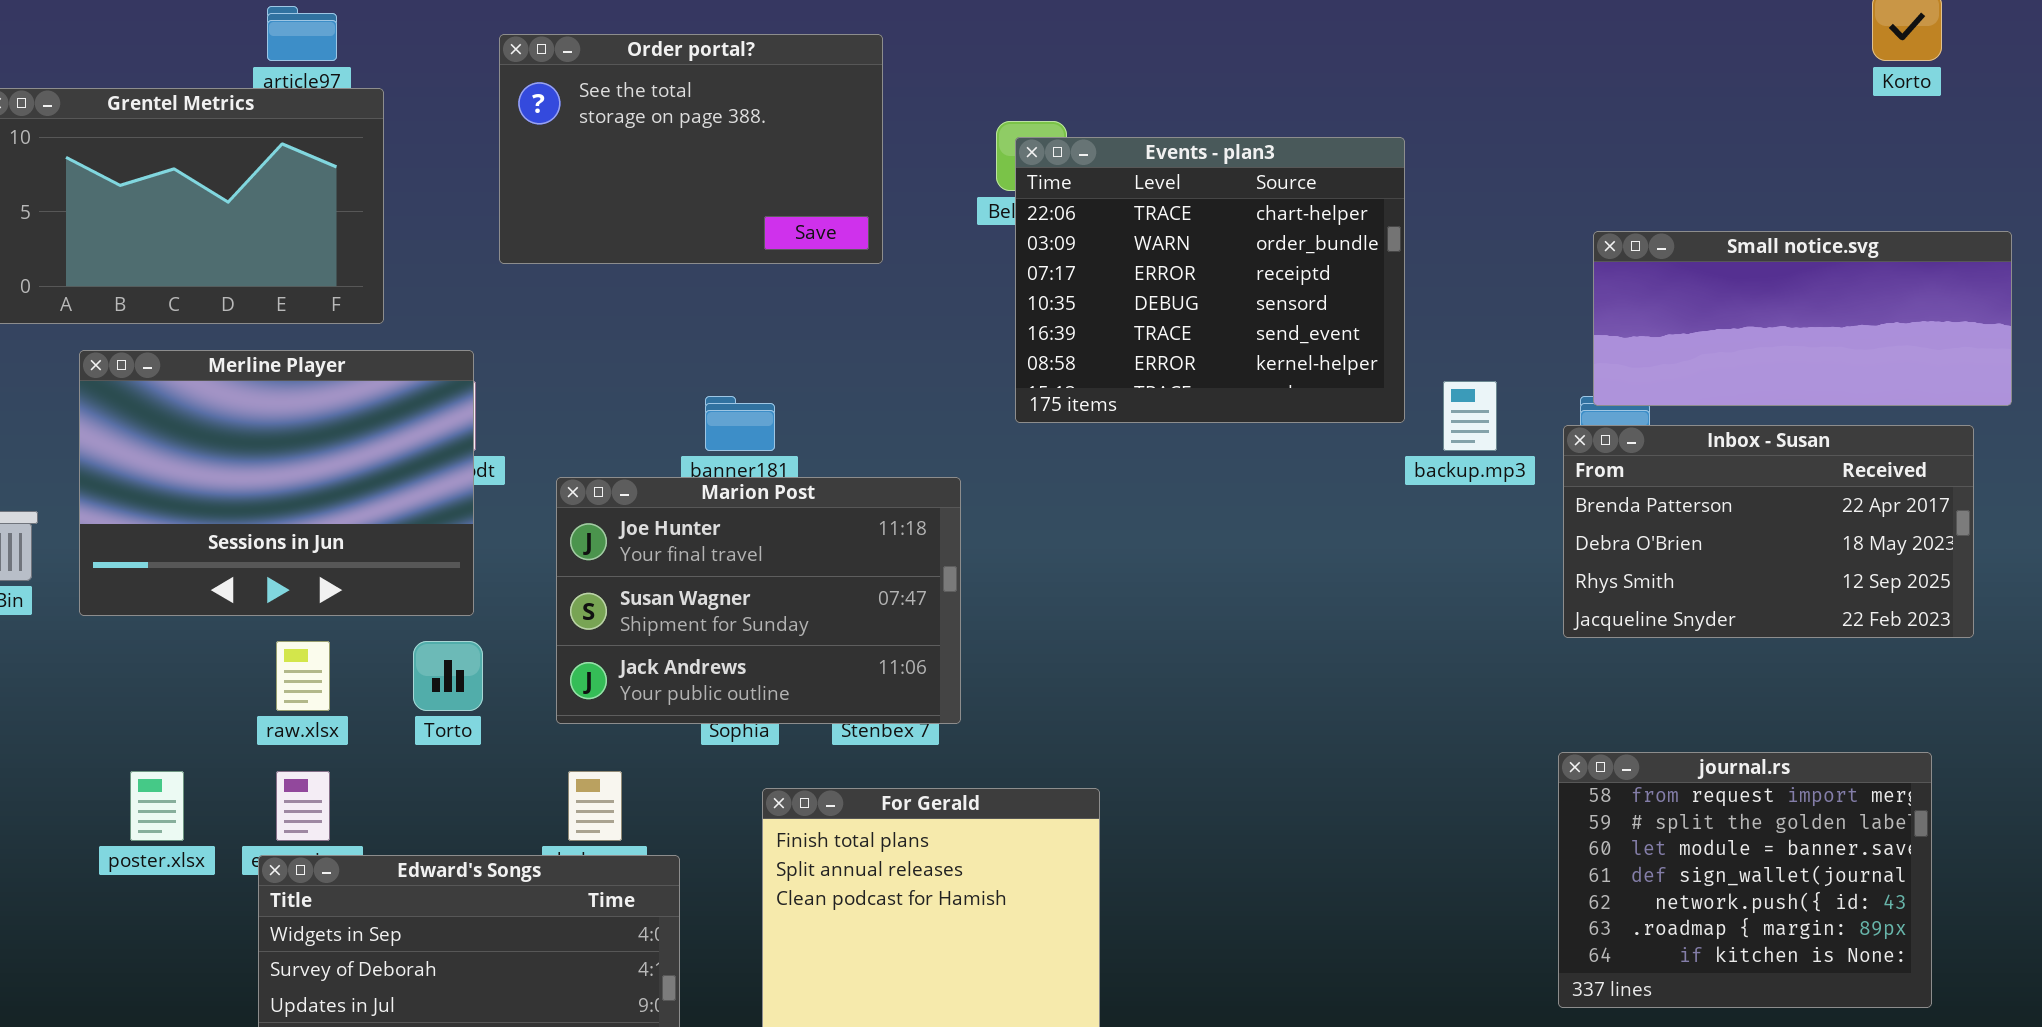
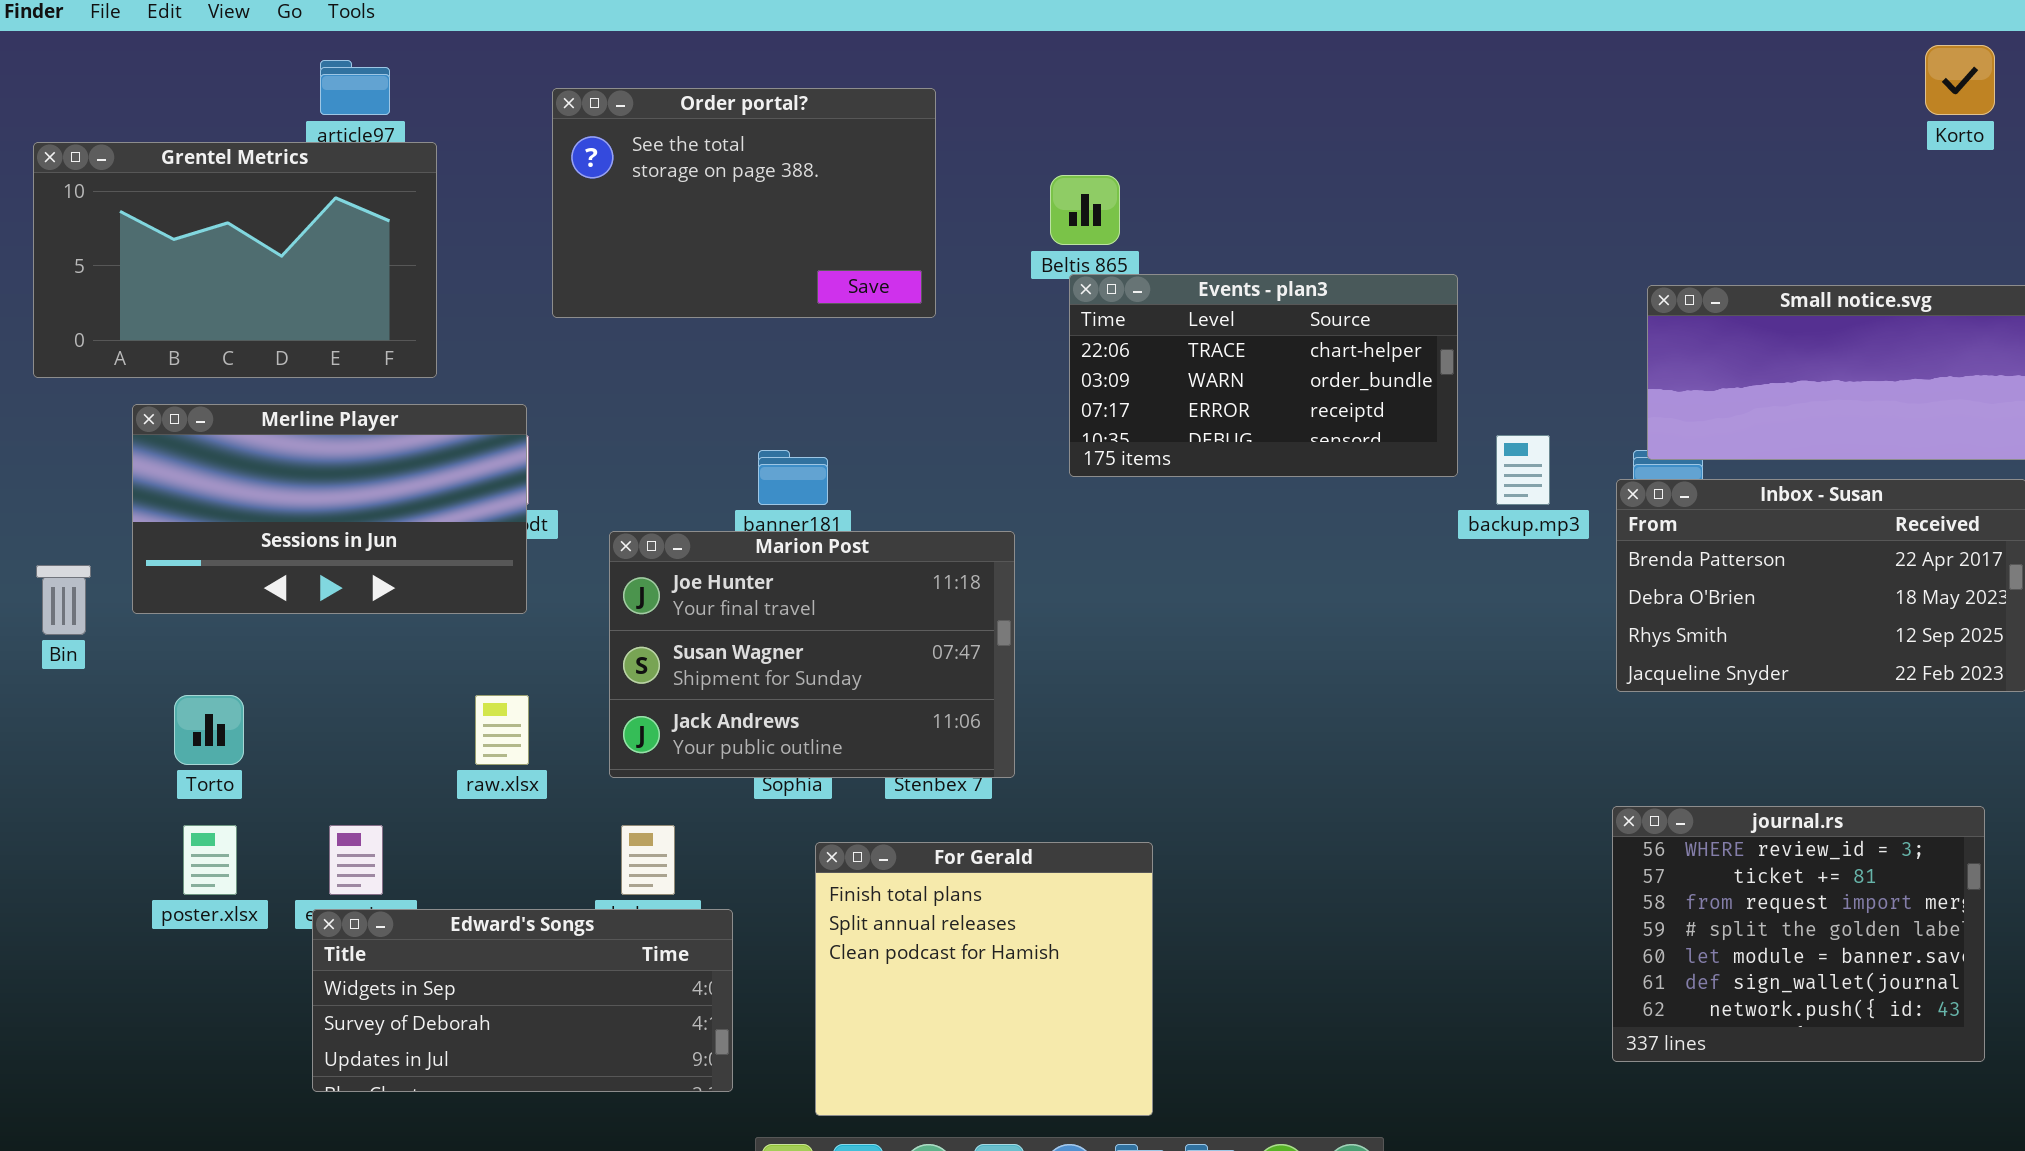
Events - plan3: [1015,137,1405,423] -> [1069,274,1458,477], resized
Merline Player: [79,350,474,616] -> [132,404,527,614], resized
raw.xlsx: [276,641,330,711] -> [475,695,529,765], moved
Torto: [413,641,483,711] -> [174,695,244,765], moved
journal.rs: [1558,752,1932,1008] -> [1612,806,1985,1062], scrolled up 2 rows

